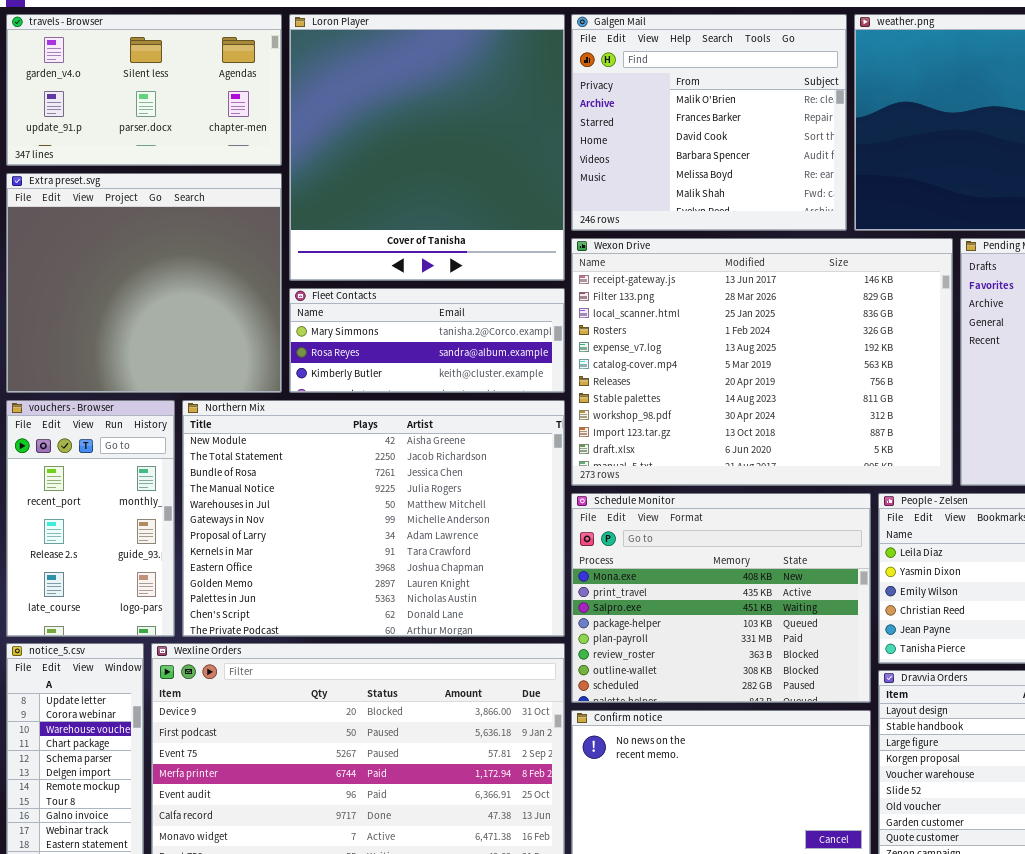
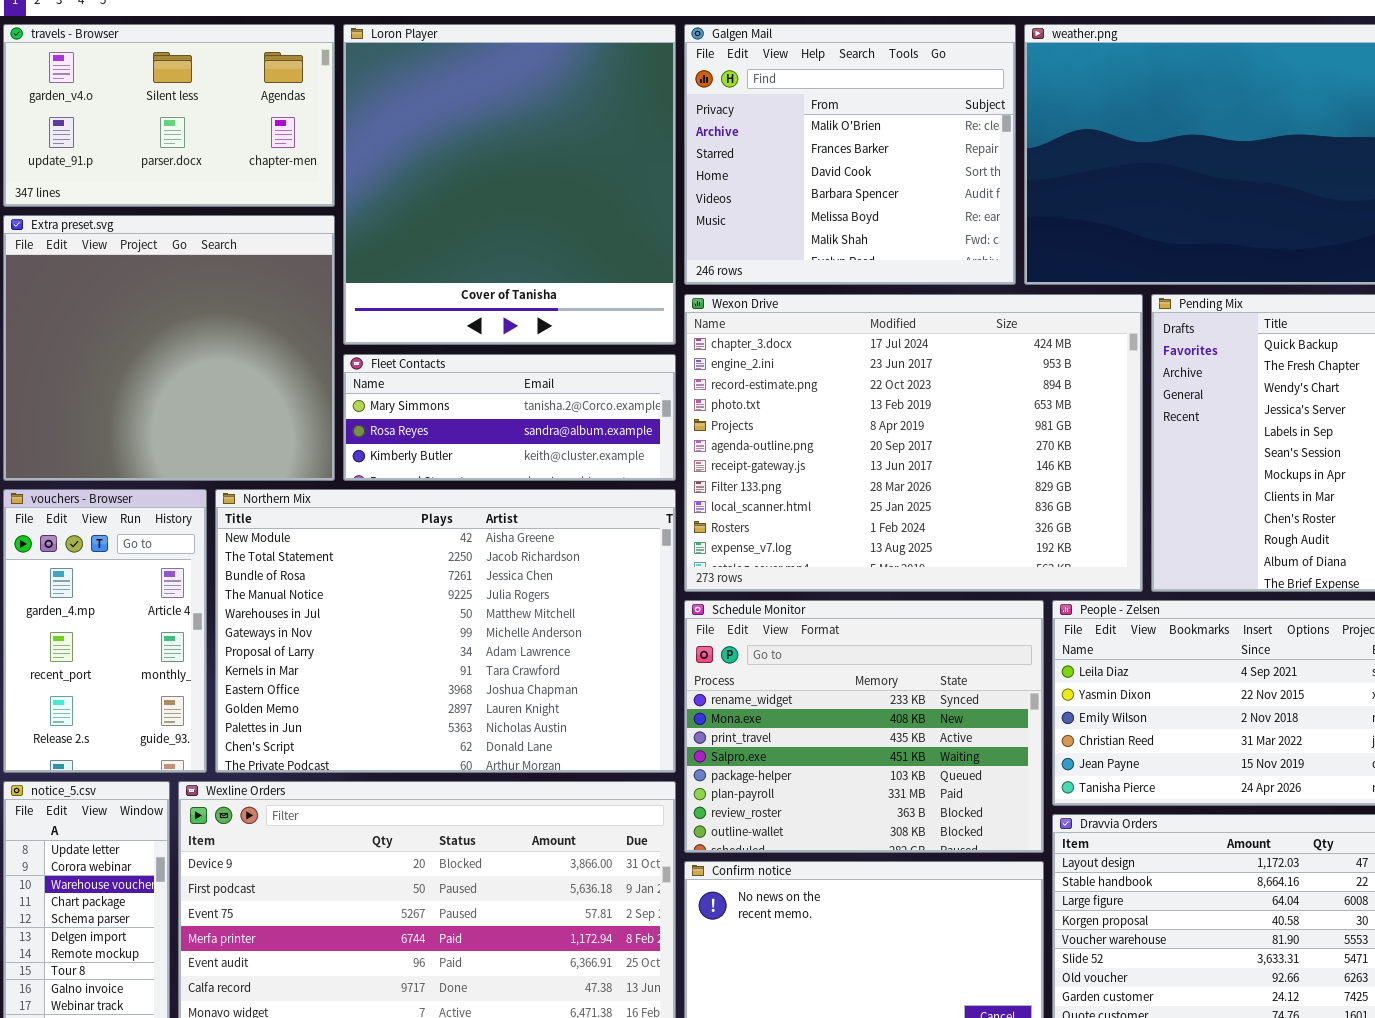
Wexon Drive: [571,238,953,486] -> [684,294,1143,592], scrolled up 6 rows
vouchers - Browser: [6,400,175,637] -> [3,489,207,773], scrolled up 1 row
Schedule Monitor: [571,493,871,703] -> [684,600,1044,853], scrolled up 1 row

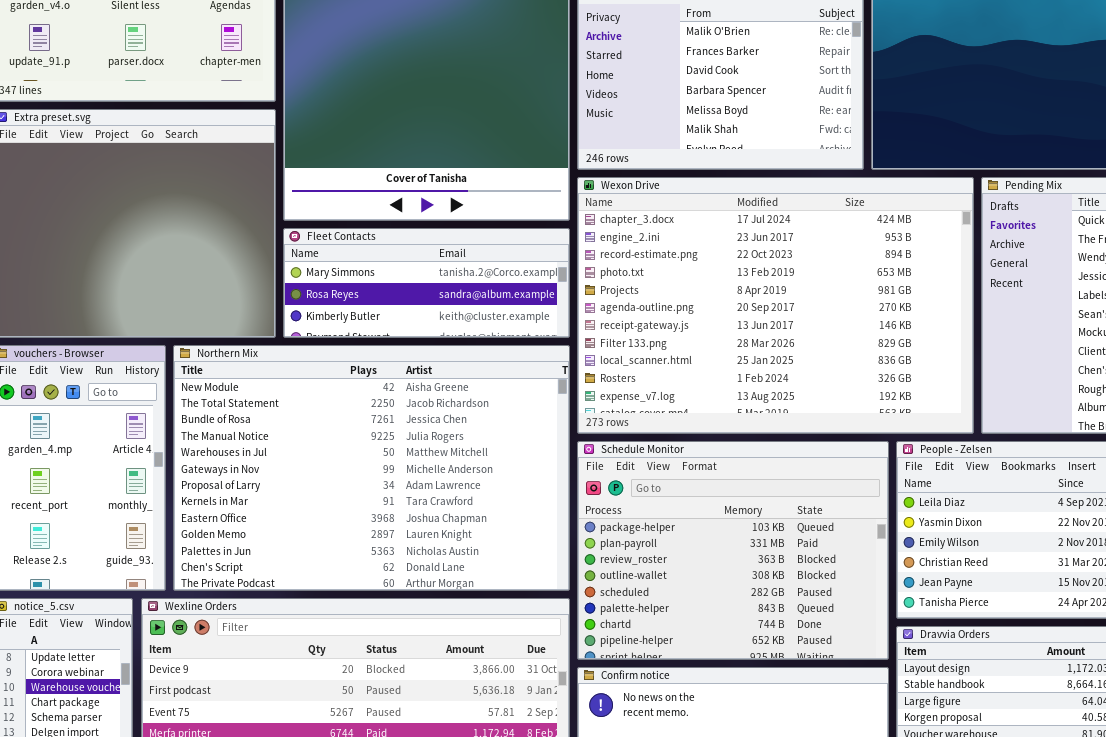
Schedule Monitor: [684,600,1044,853] -> [577,441,889,660], scrolled down 4 rows

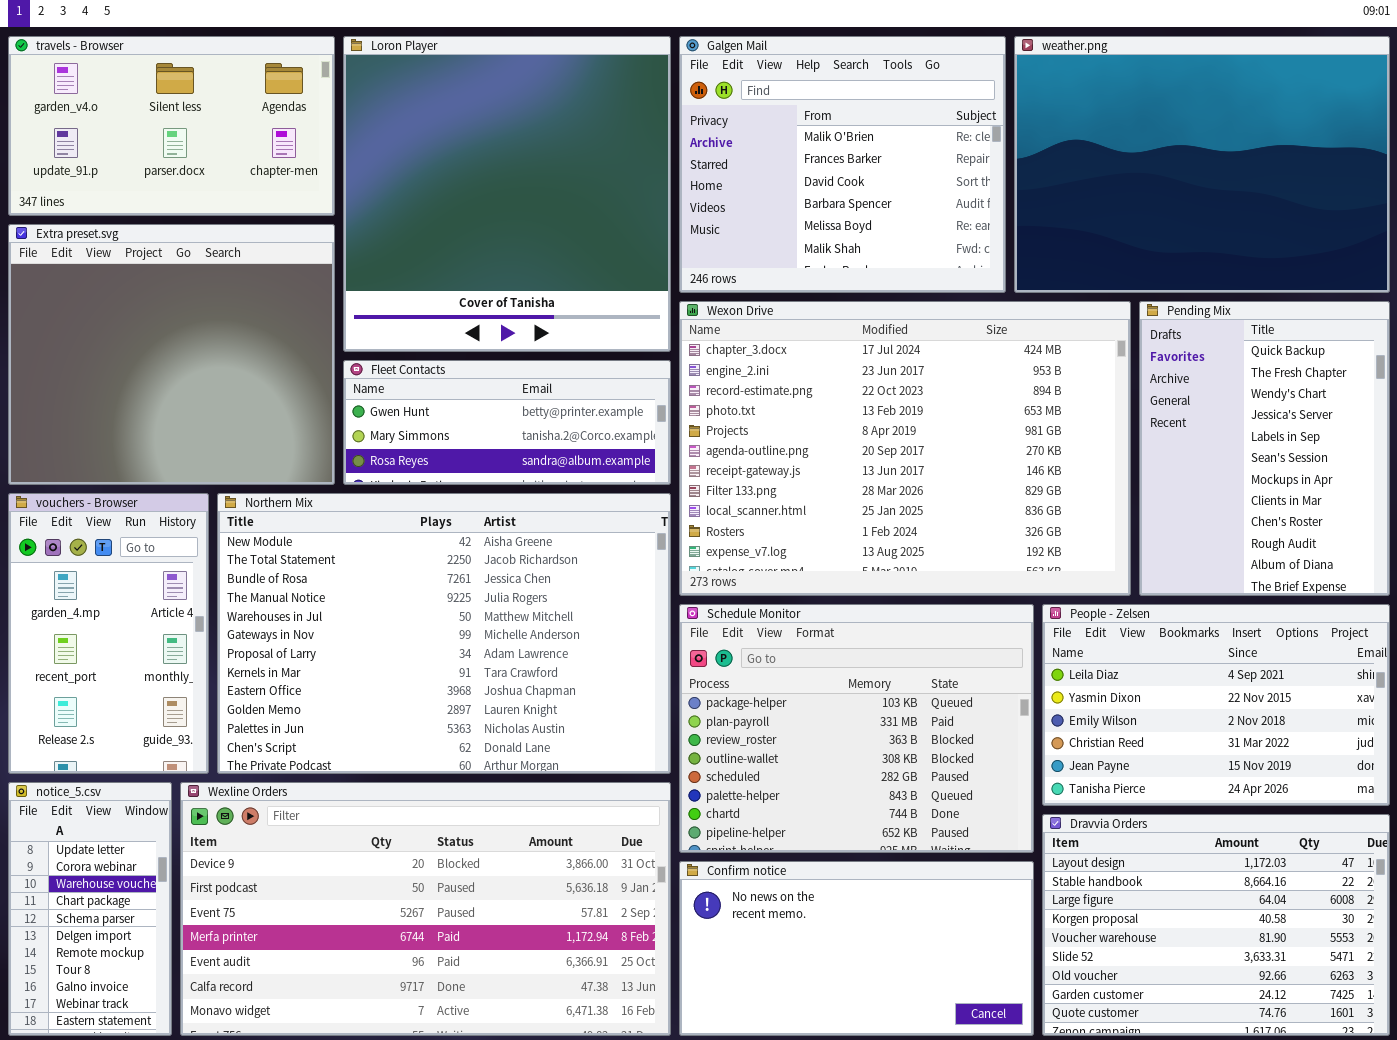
Fleet Contacts: [283,228,570,338] -> [343,360,671,485], scrolled up 1 row

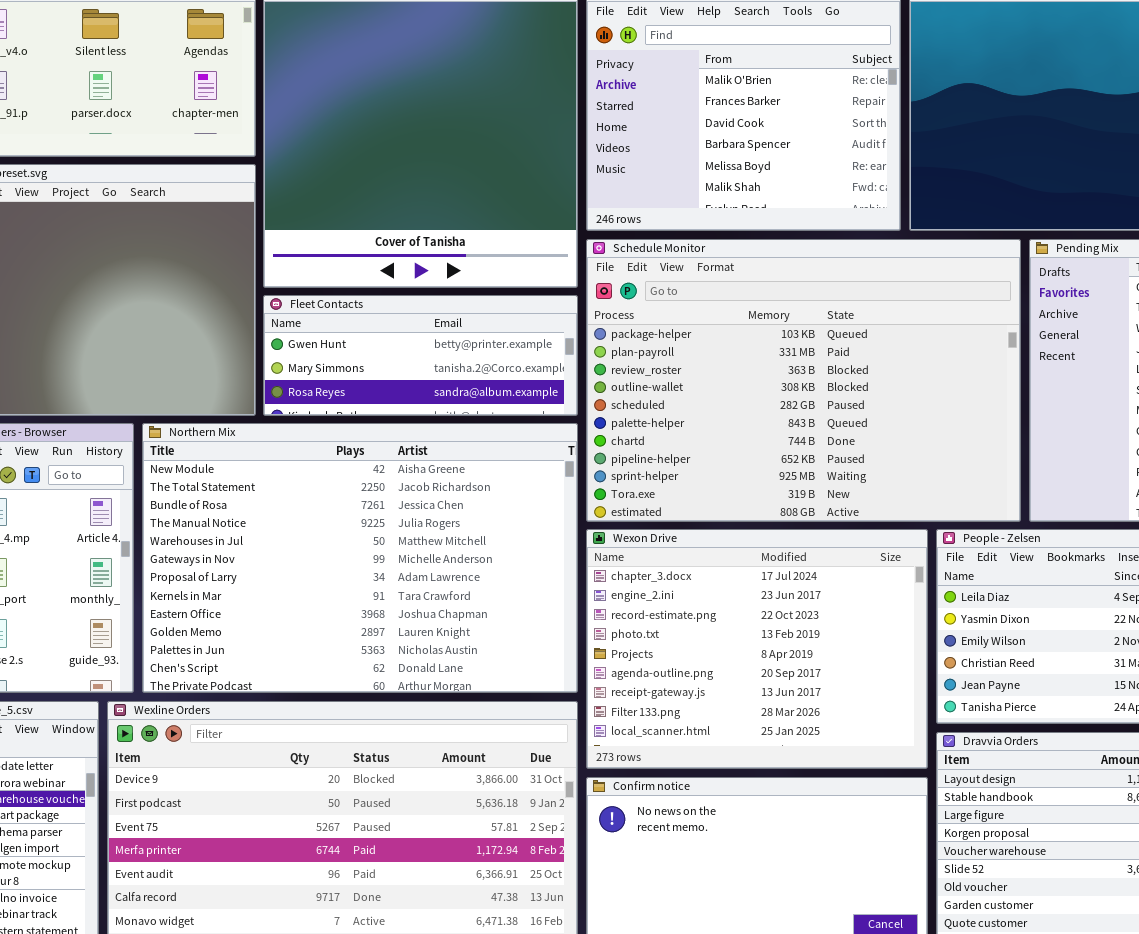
Wexon Drive: [679,301,1131,596] -> [586,529,928,769], moved, resized
Schedule Monitor: [679,604,1034,853] -> [586,239,1021,522], moved, resized

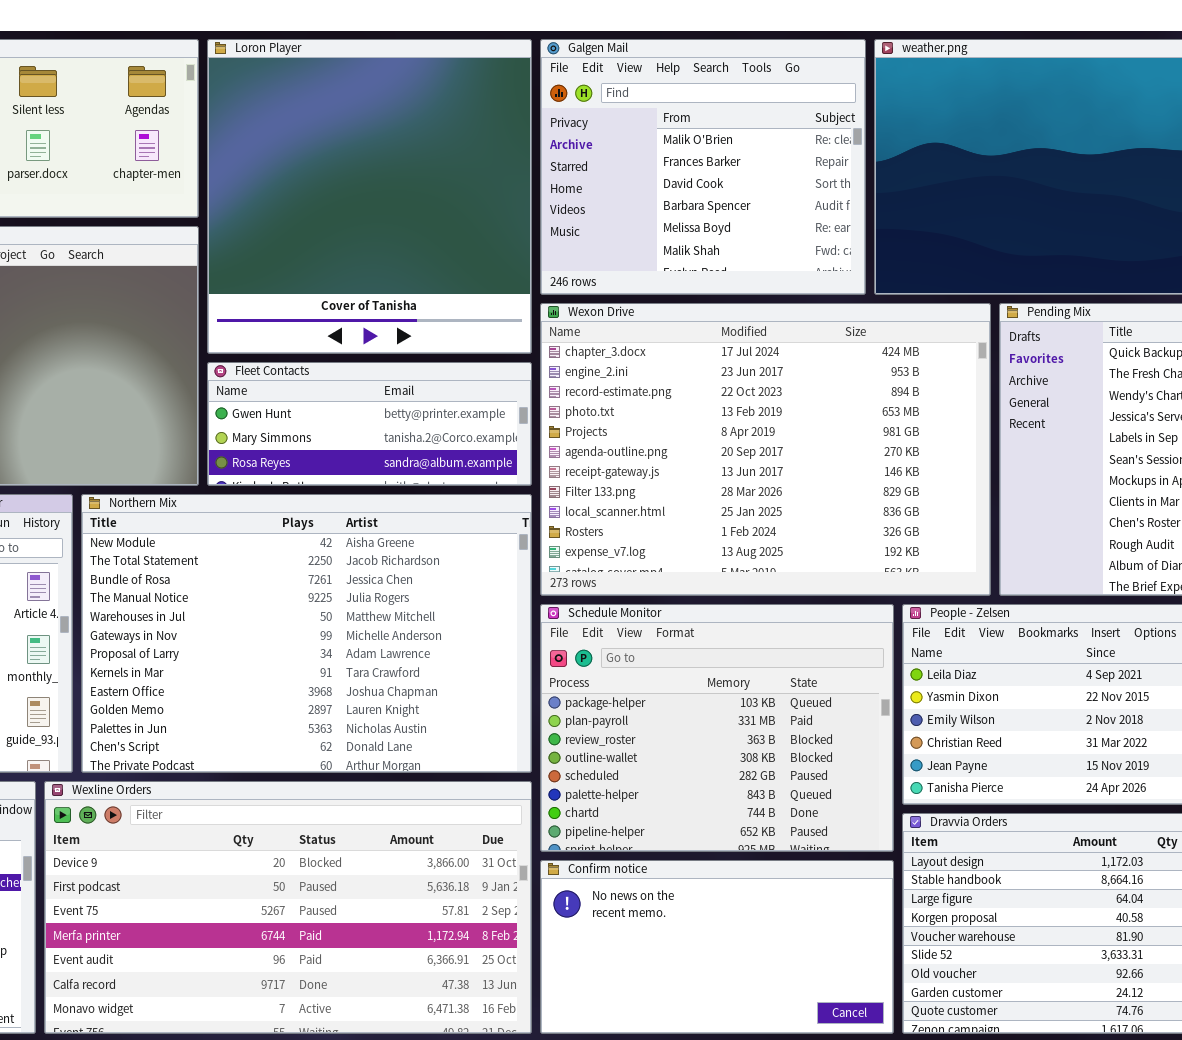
Schedule Monitor: [586,239,1021,522] -> [540,604,894,852], moved, resized
Wexon Drive: [586,529,928,769] -> [540,303,991,596], moved, resized

